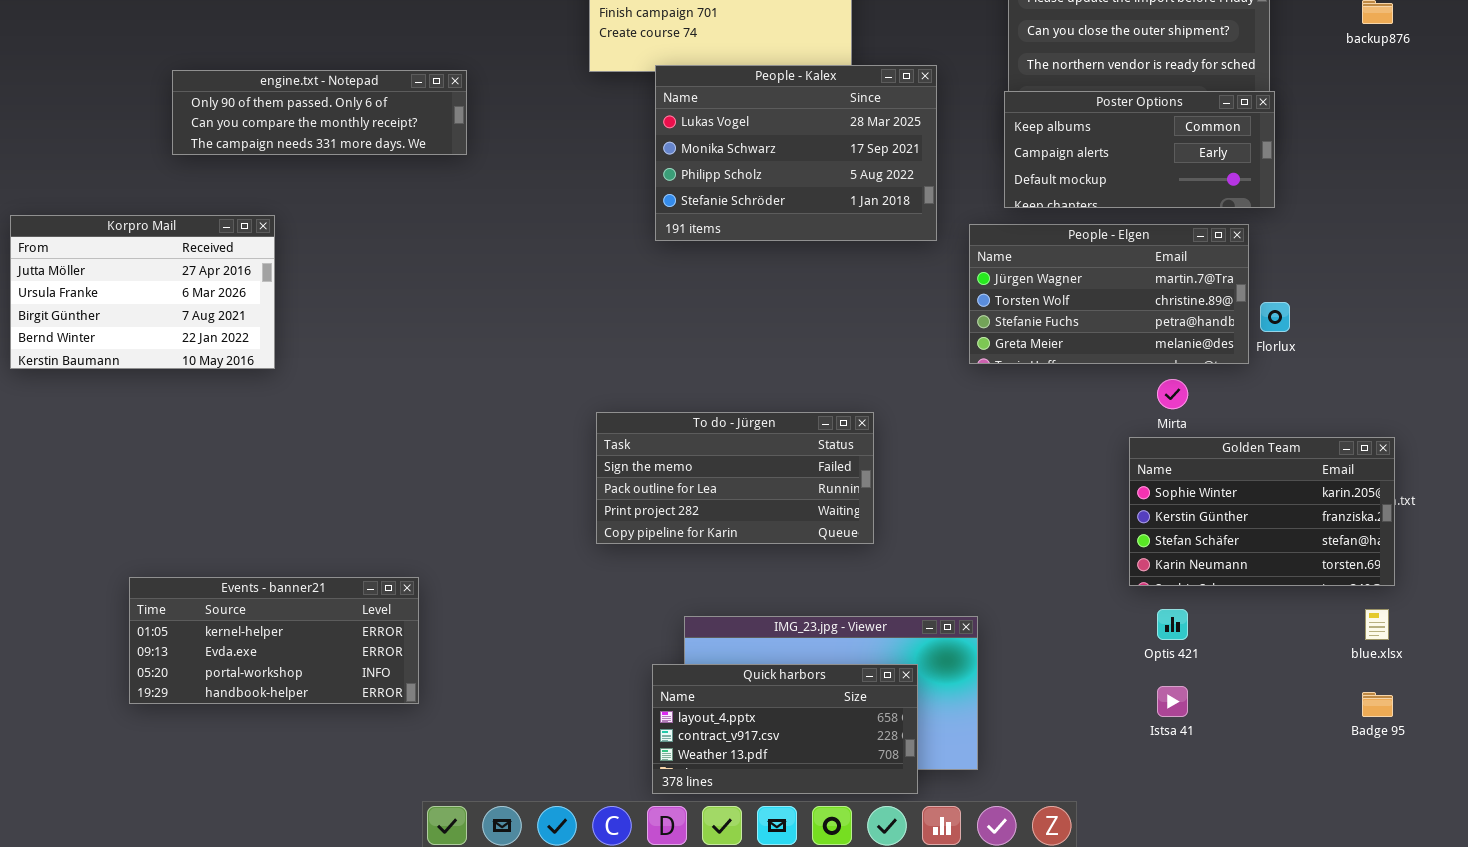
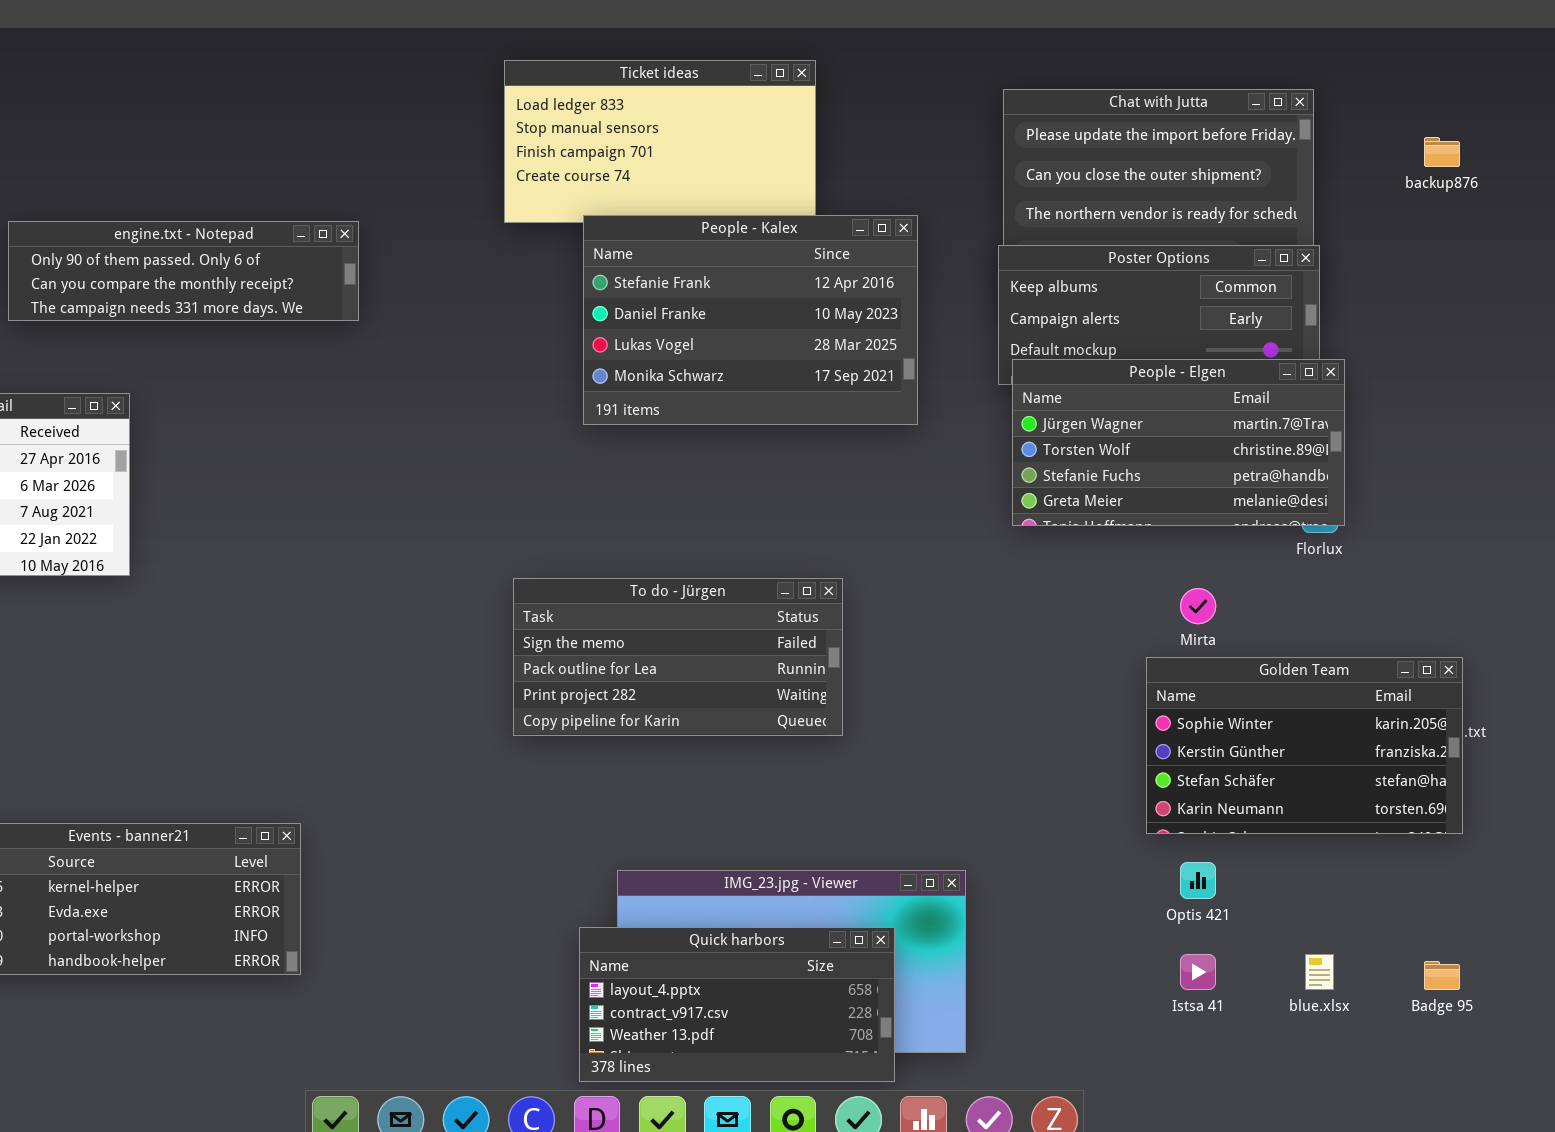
People - Kalex: [655,65,937,241] -> [583,215,918,425], scrolled up 2 rows
People - Elgen: [969,224,1249,364] -> [1012,359,1345,526], moved
To do - Jürgen: [596,412,874,544] -> [513,578,843,736], moved
blue.xlsx: [1365,609,1389,640] -> [1305,954,1334,990], moved

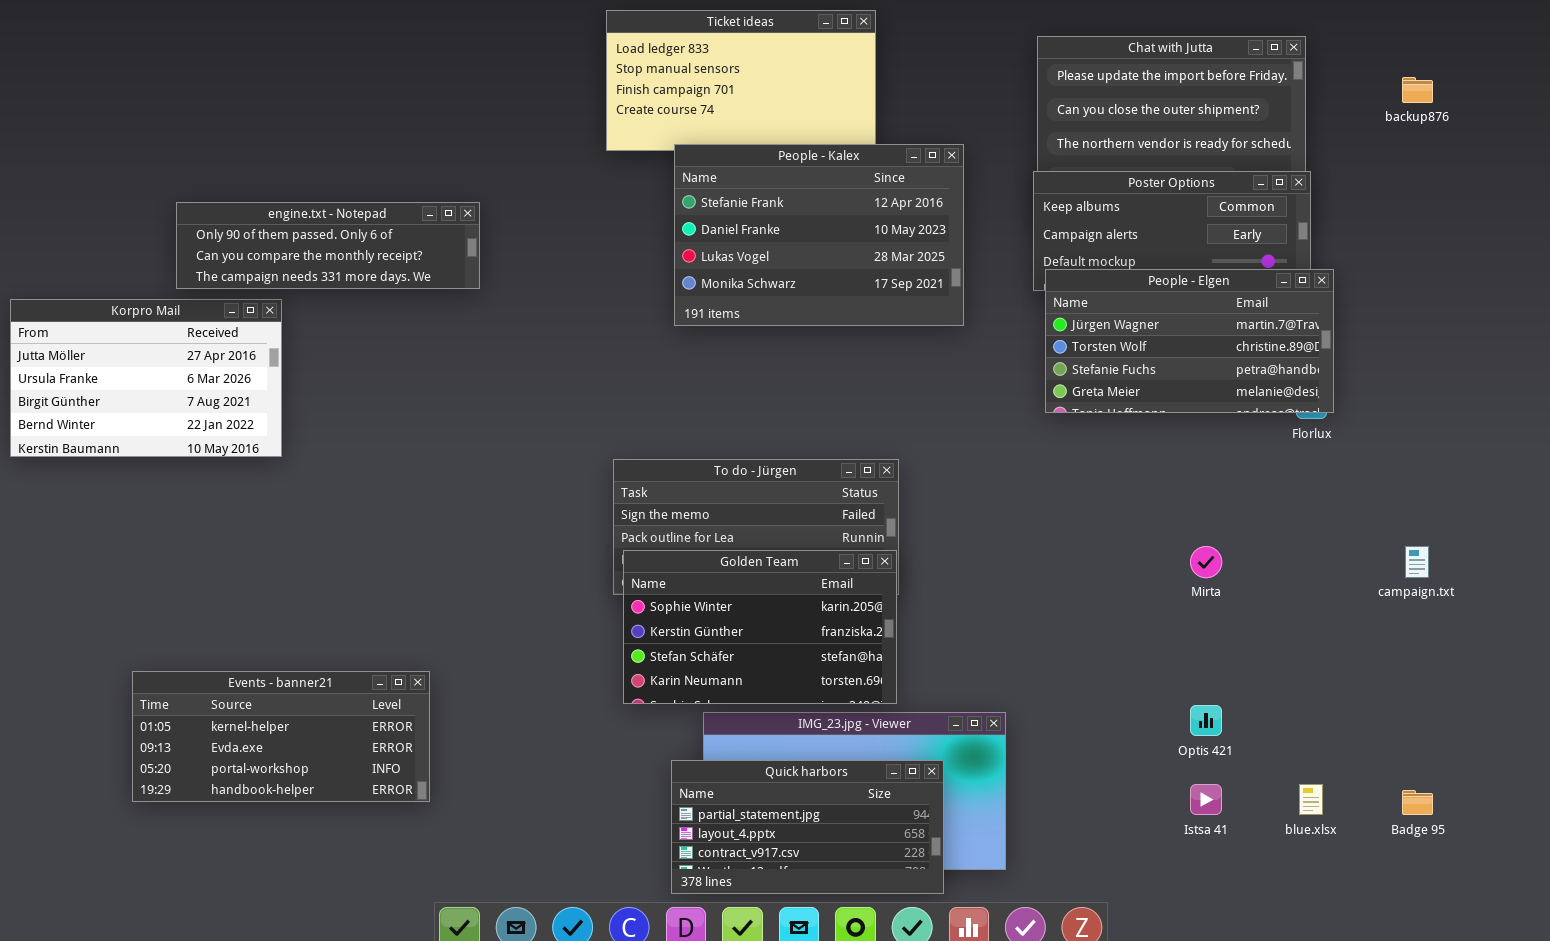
engine.txt - Notepad: [8,221,359,321] -> [176,202,480,289], moved
Mirta: [1180,588,1216,624] -> [1190,546,1222,578], moved
Golden Team: [1146,657,1463,834] -> [623,550,897,704], moved
Quick harbors: [579,927,895,1082] -> [671,760,944,894], scrolled up 1 row

